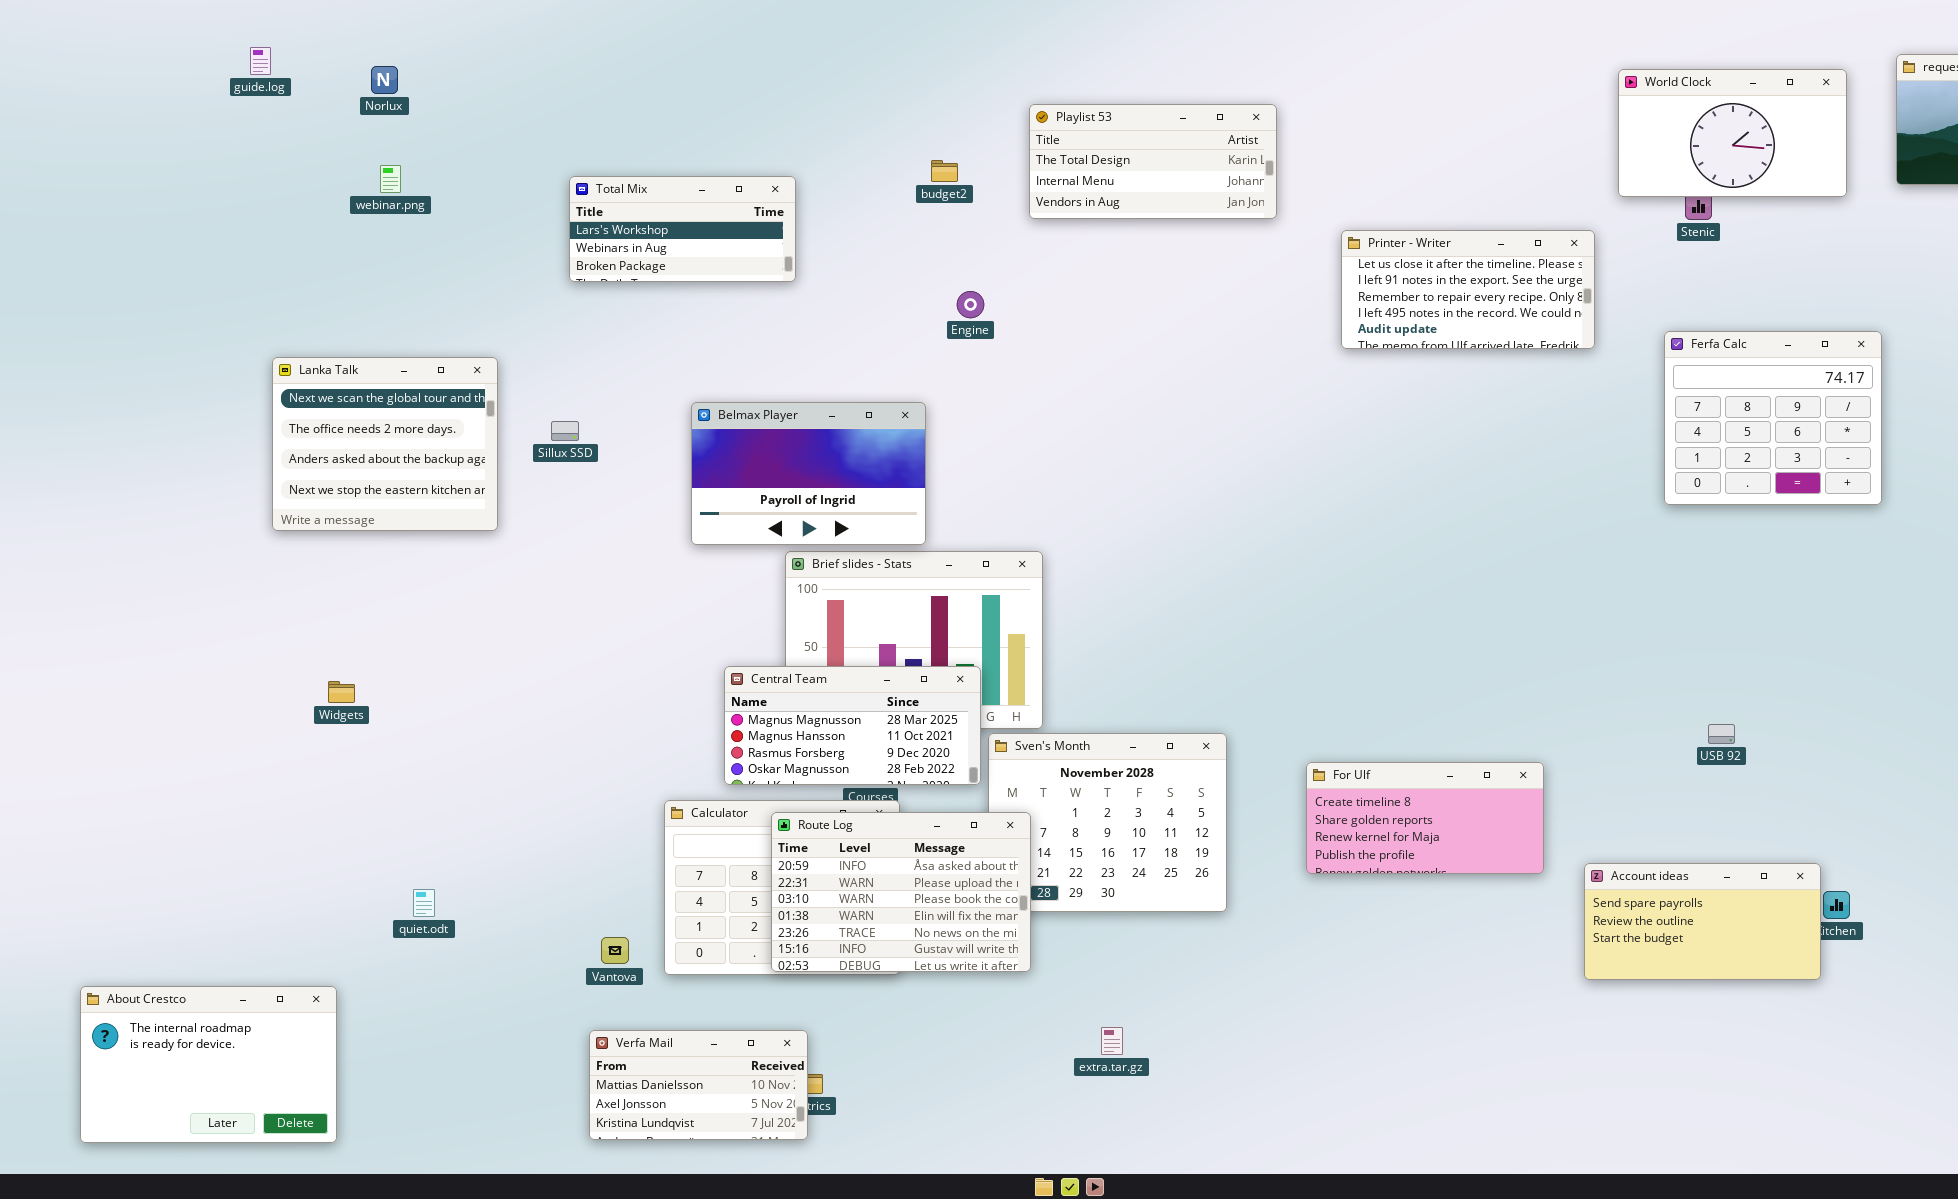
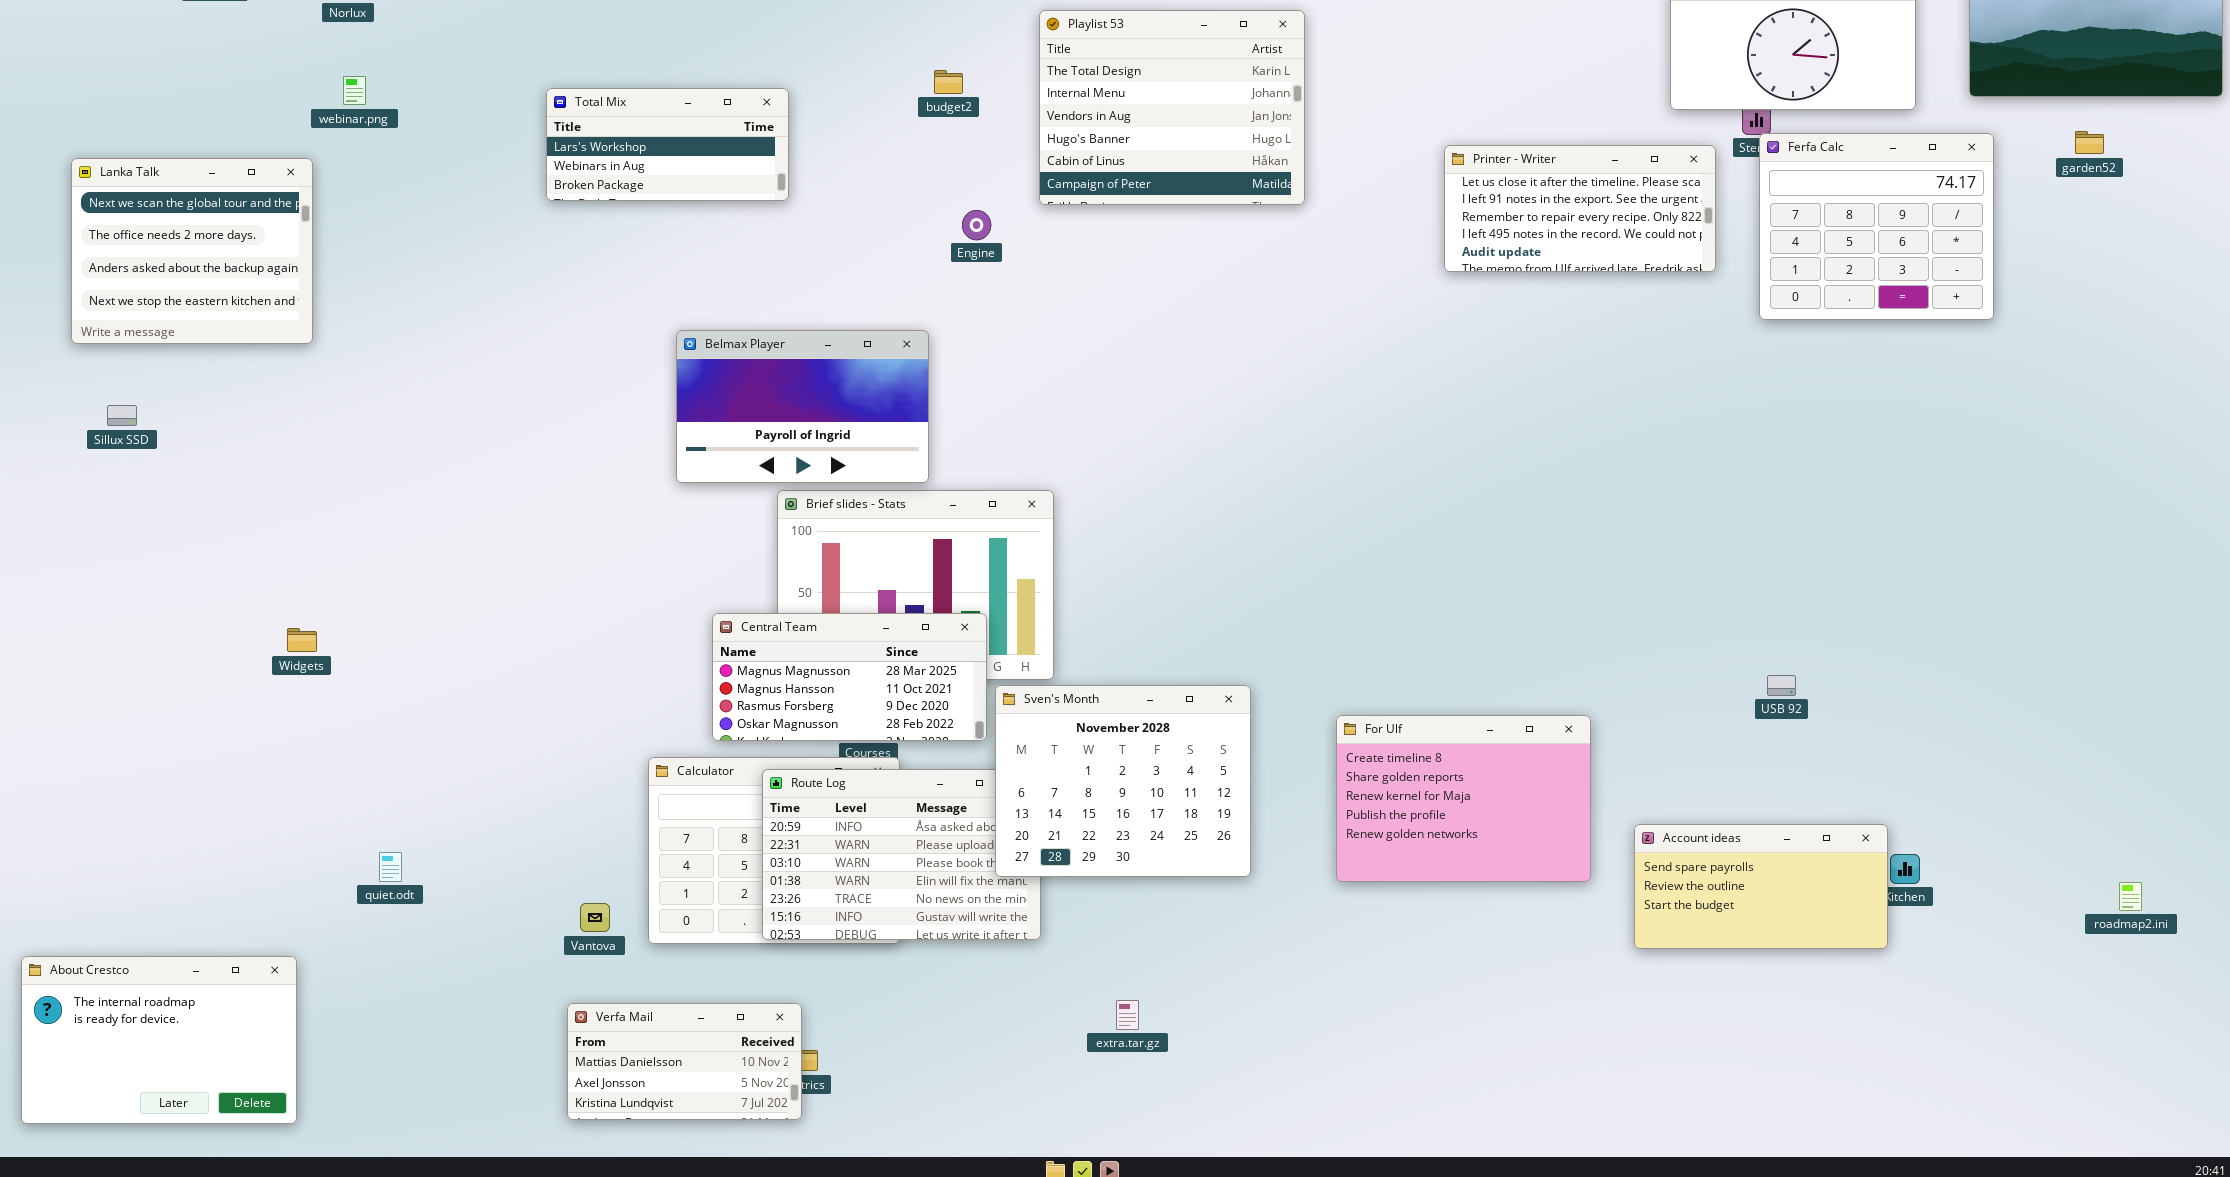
Playlist 53: [1029,104,1277,219] -> [1039,10,1305,205], resized
Printer - Writer: [1341,230,1595,349] -> [1444,145,1716,272], moved
Ferfa Calc: [1664,331,1882,505] -> [1759,133,1994,320], moved
Lanka Talk: [272,357,498,531] -> [71,158,313,344], moved
Sillux SSD: [551,421,579,441] -> [107,405,137,426], moved
Sven's Month: [988,733,1227,912] -> [995,685,1251,877], raised
For Ulf: [1306,762,1544,874] -> [1336,715,1591,882], resized

